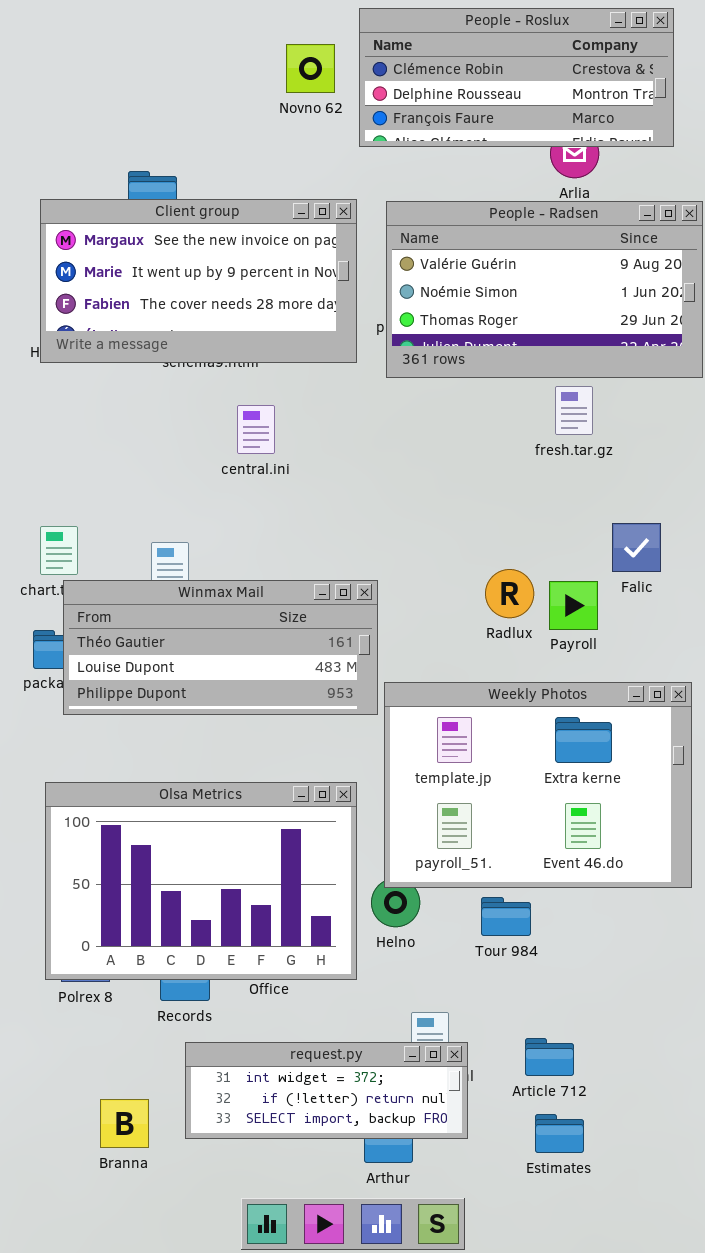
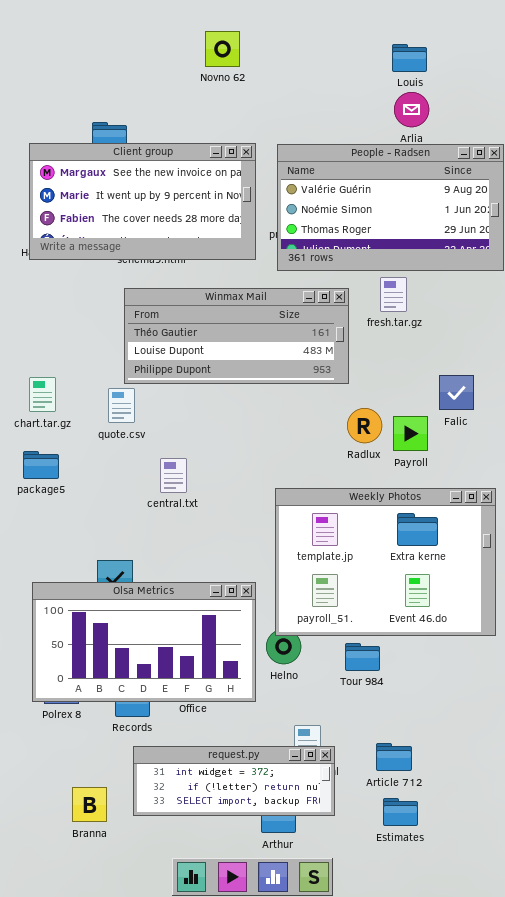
People - Roslux: [359,8,674,147] -> none, closed
fresh.tar.gz: [555,386,593,435] -> [380,277,407,312], moved
Winmax Mail: [63,580,378,715] -> [124,288,349,384], moved
Olsa Metrics: [45,782,357,980] -> [32,582,256,702], resized

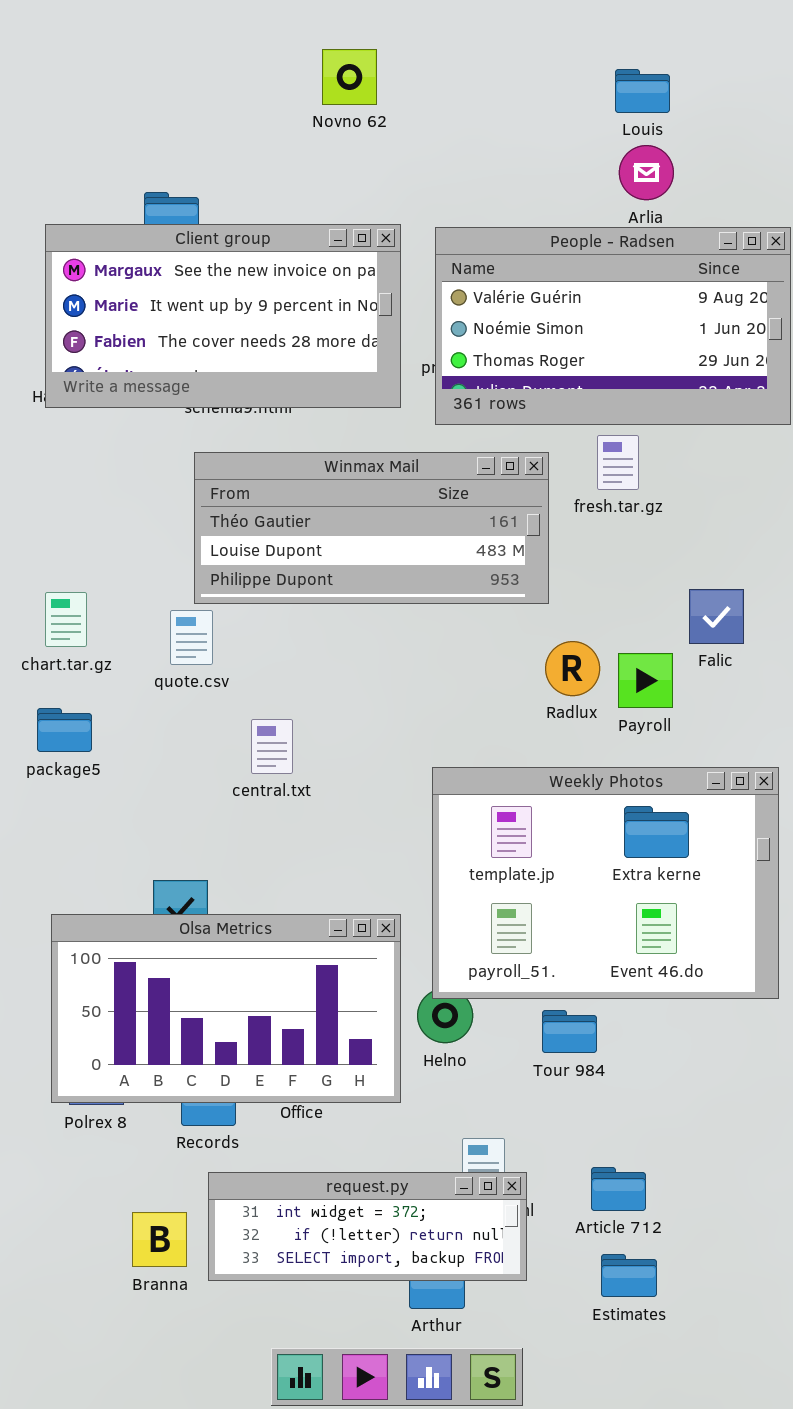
Branna: [72,787,107,822] -> [132,1212,187,1267], moved

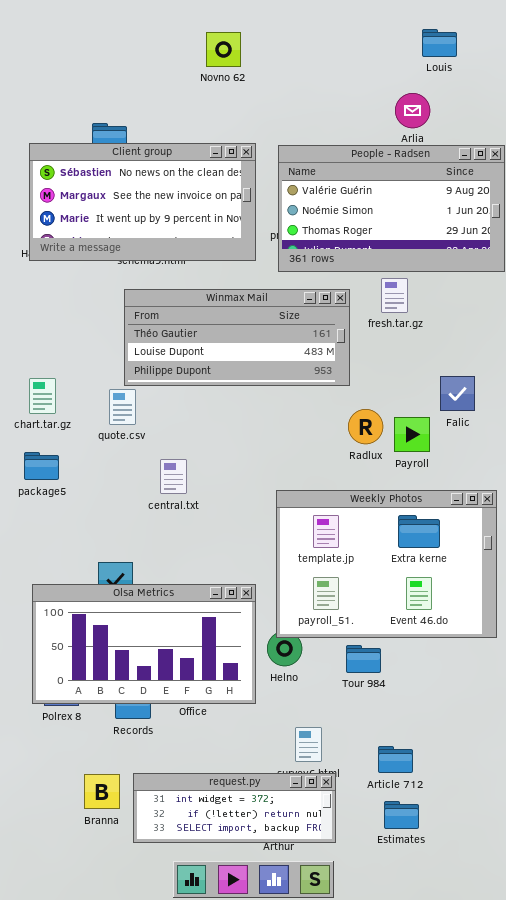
Louis: [615,69,670,113] -> [422,29,457,57], moved
Client group: [45,224,401,408] -> [29,143,256,261], scrolled up 1 row
request.py: [208,1172,527,1281] -> [133,773,336,843], moved

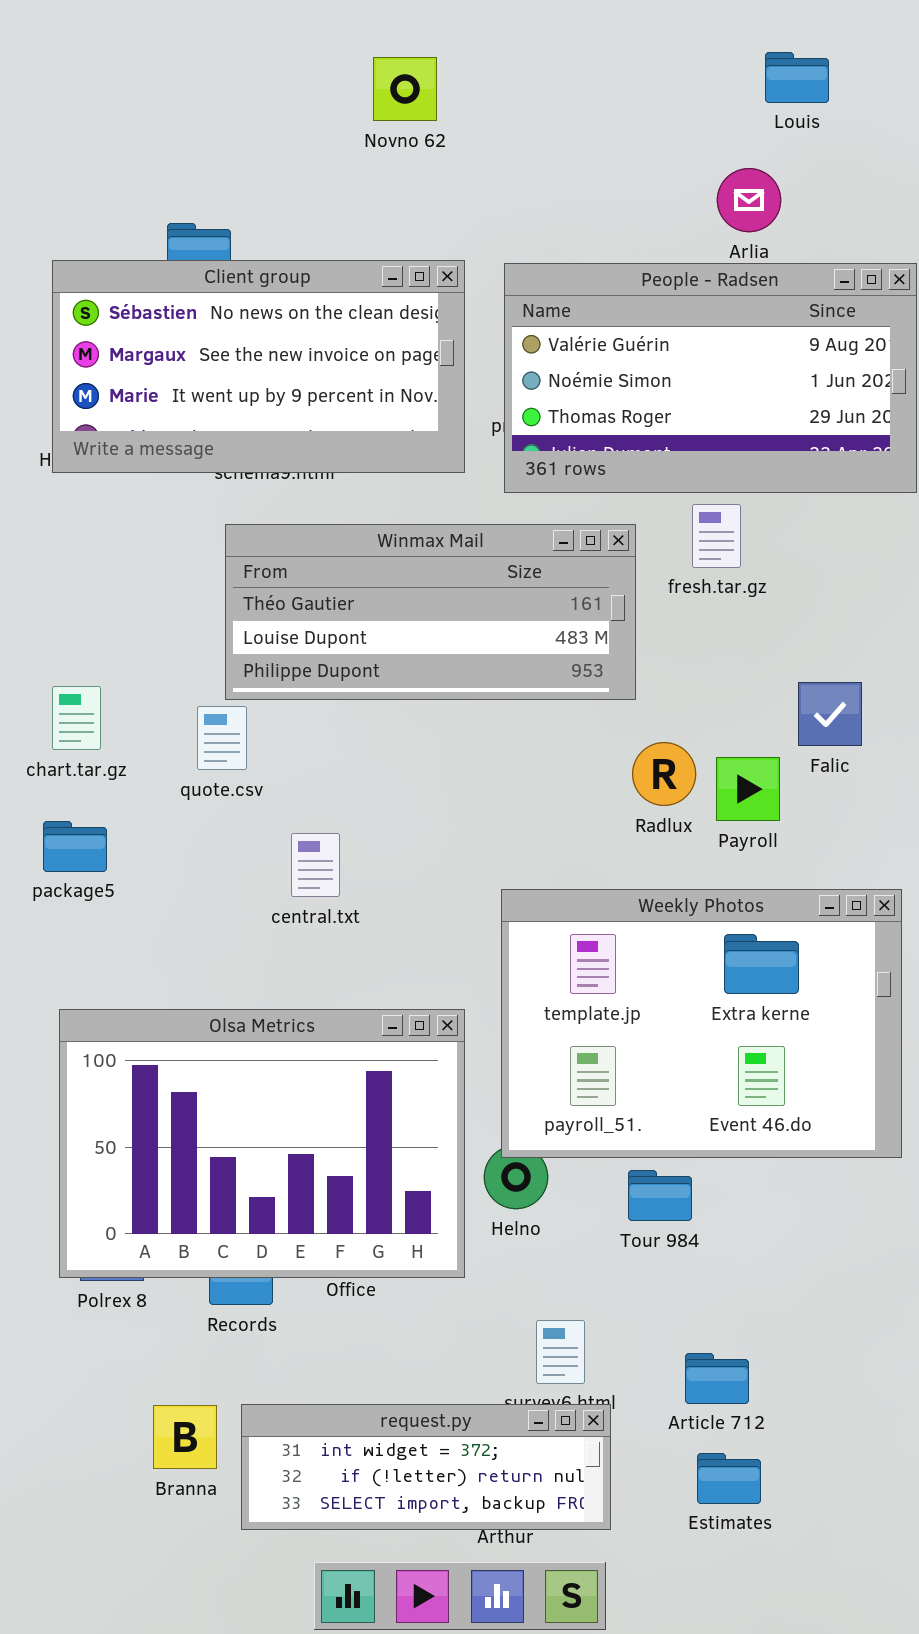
Olsa Metrics: [32,584,256,704] -> [59,1009,465,1278], resized

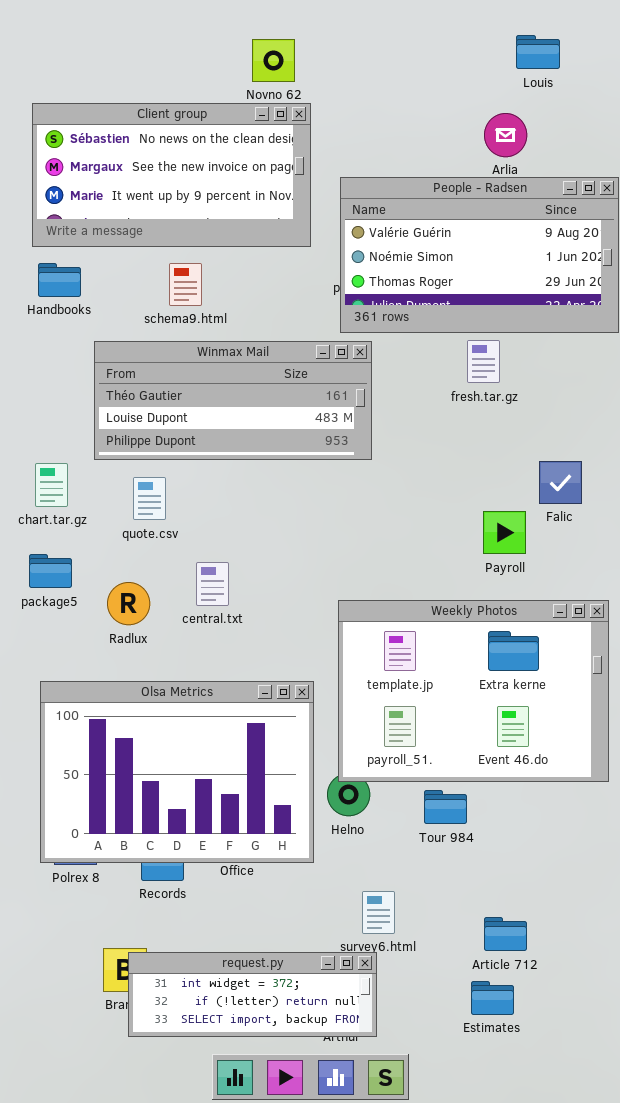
Client group: [52,260,465,473] -> [32,103,311,247], moved
Winmax Mail: [225,524,636,700] -> [94,341,372,460], moved
Radlux: [632,742,696,806] -> [107,582,150,625], moved
Article 712: [685,1353,749,1404] -> [484,917,527,951], moved
request.py: [241,1404,611,1530] -> [128,952,377,1037], moved

